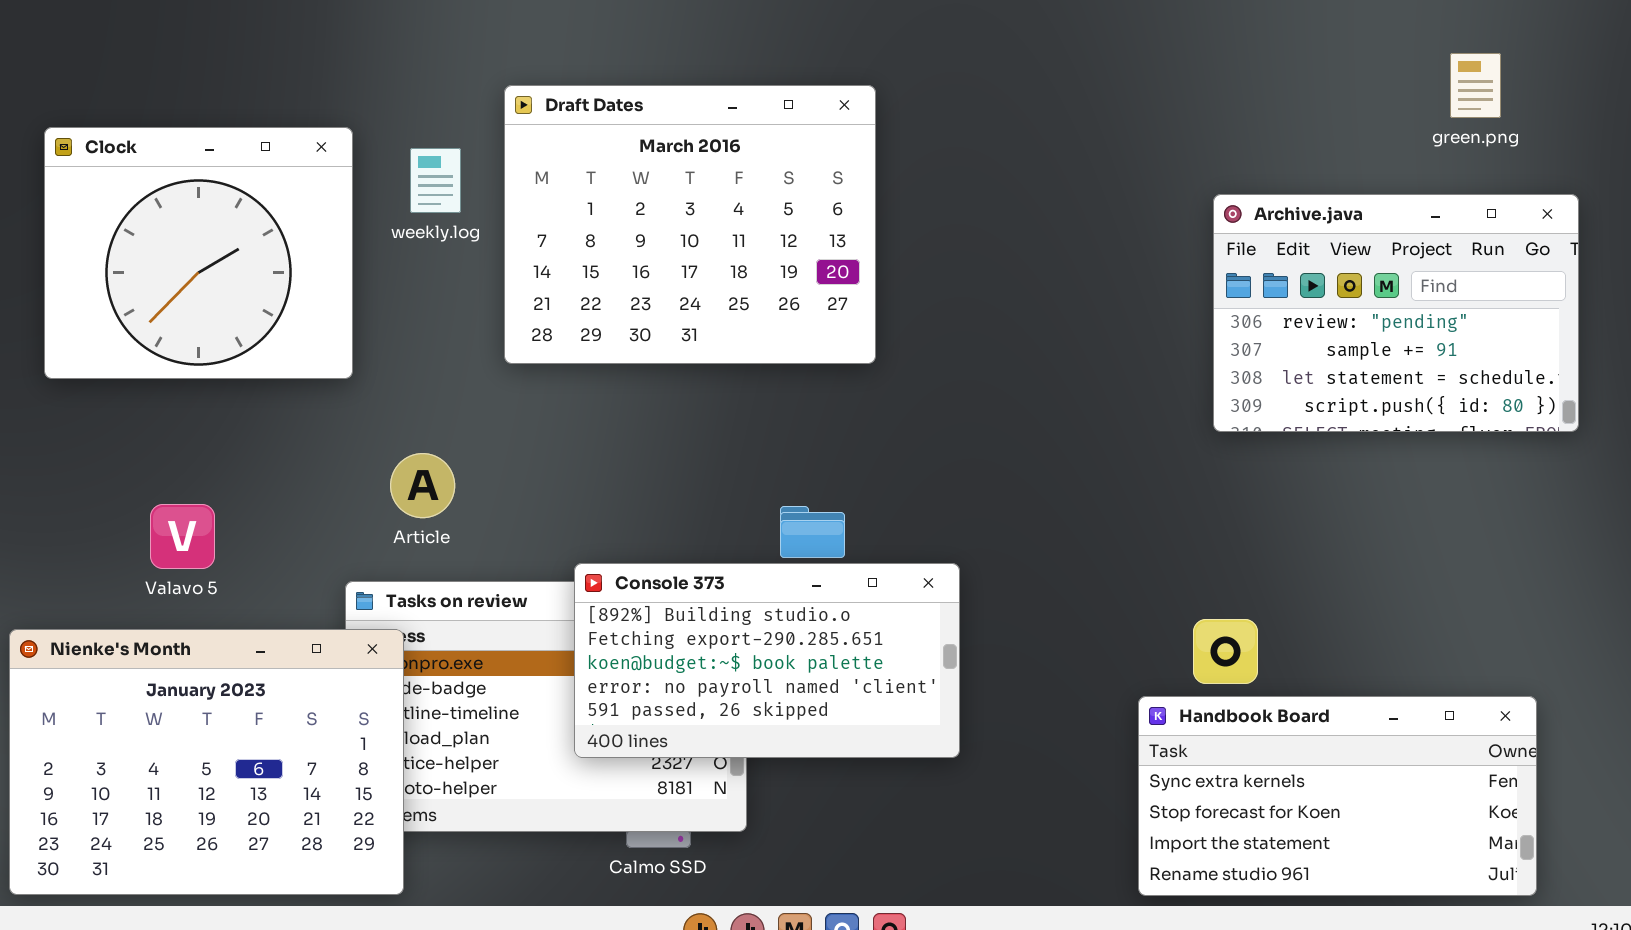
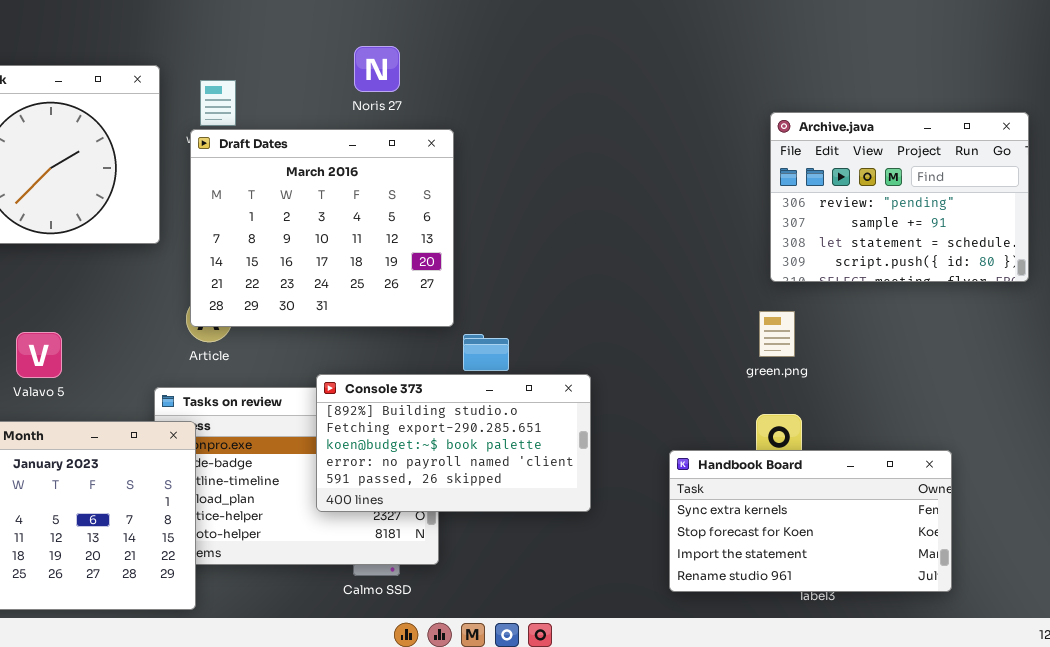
green.png: [1450,53,1501,118] -> [759,311,795,357], moved
Draft Dates: [504,85,876,364] -> [190,129,454,327], moved
Handbook Board: [1138,696,1537,896] -> [669,450,952,592], moved

